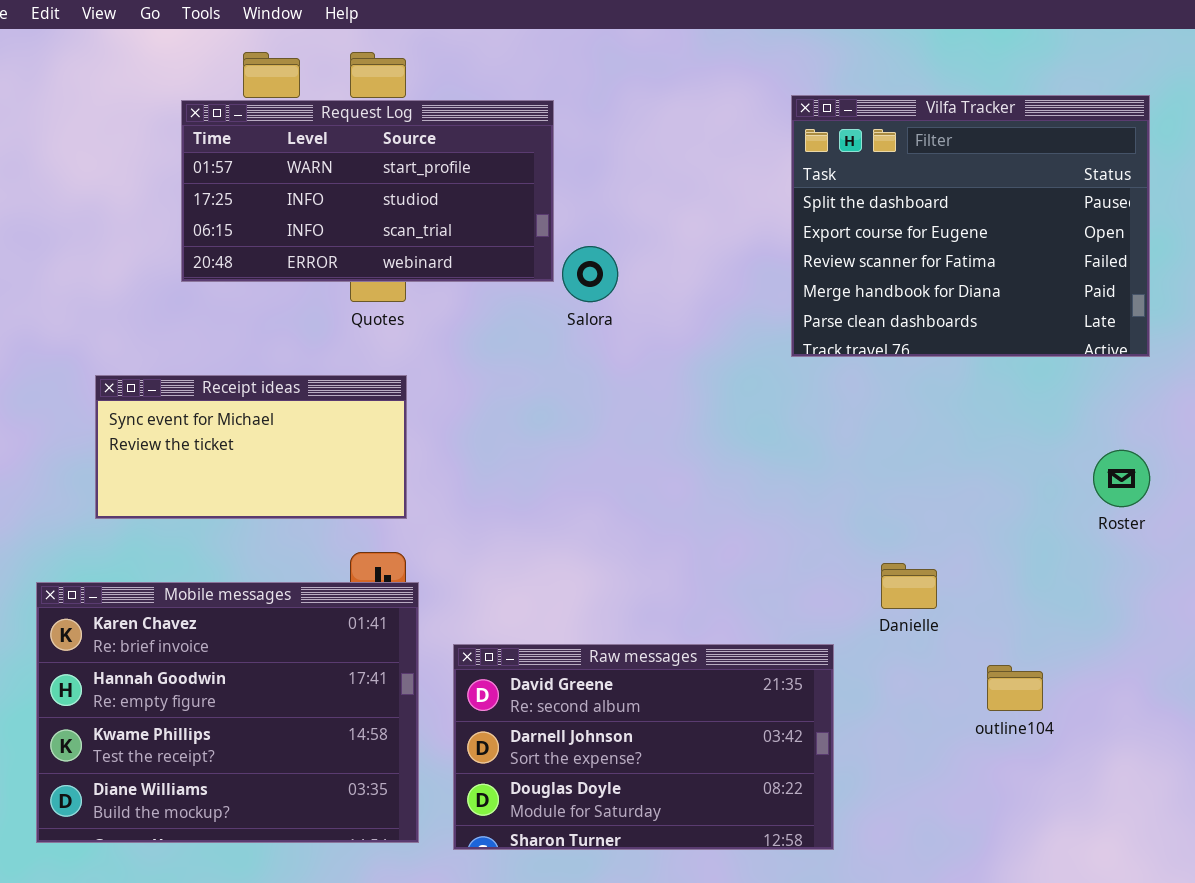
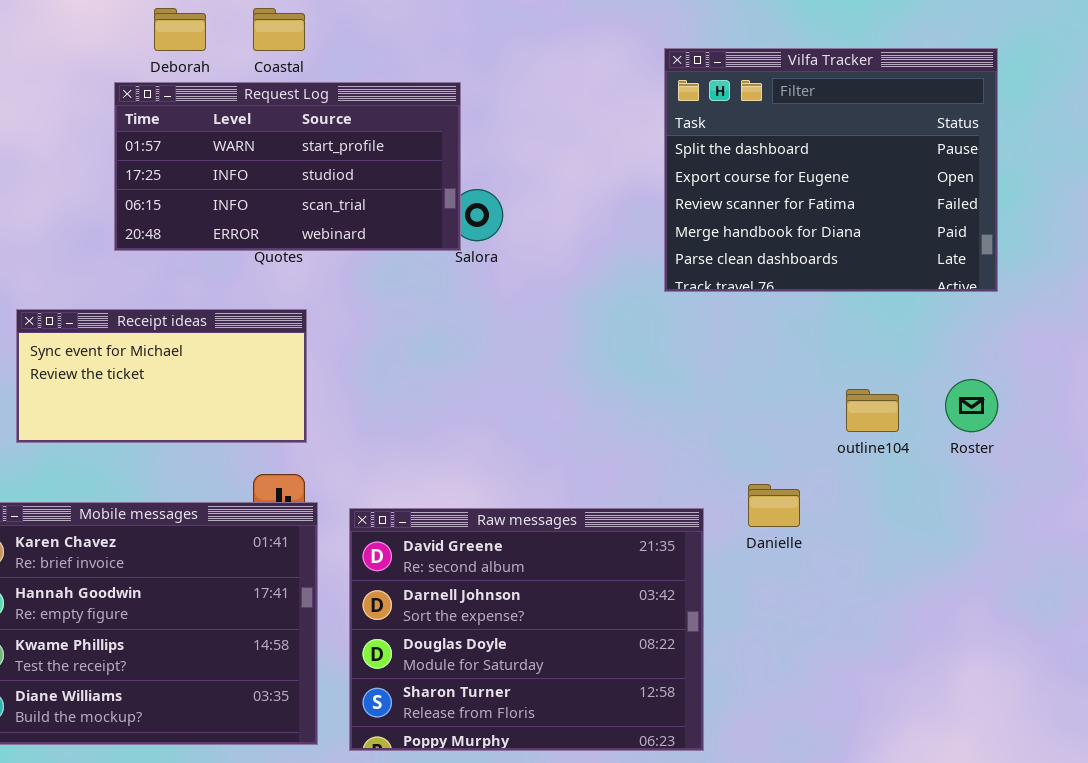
Request Log: [181,100,554,282] -> [114,82,461,251], moved
Raw messages: [453,644,834,850] -> [349,508,704,751], resized
outline104: [987,665,1043,711] -> [846,389,899,432], moved

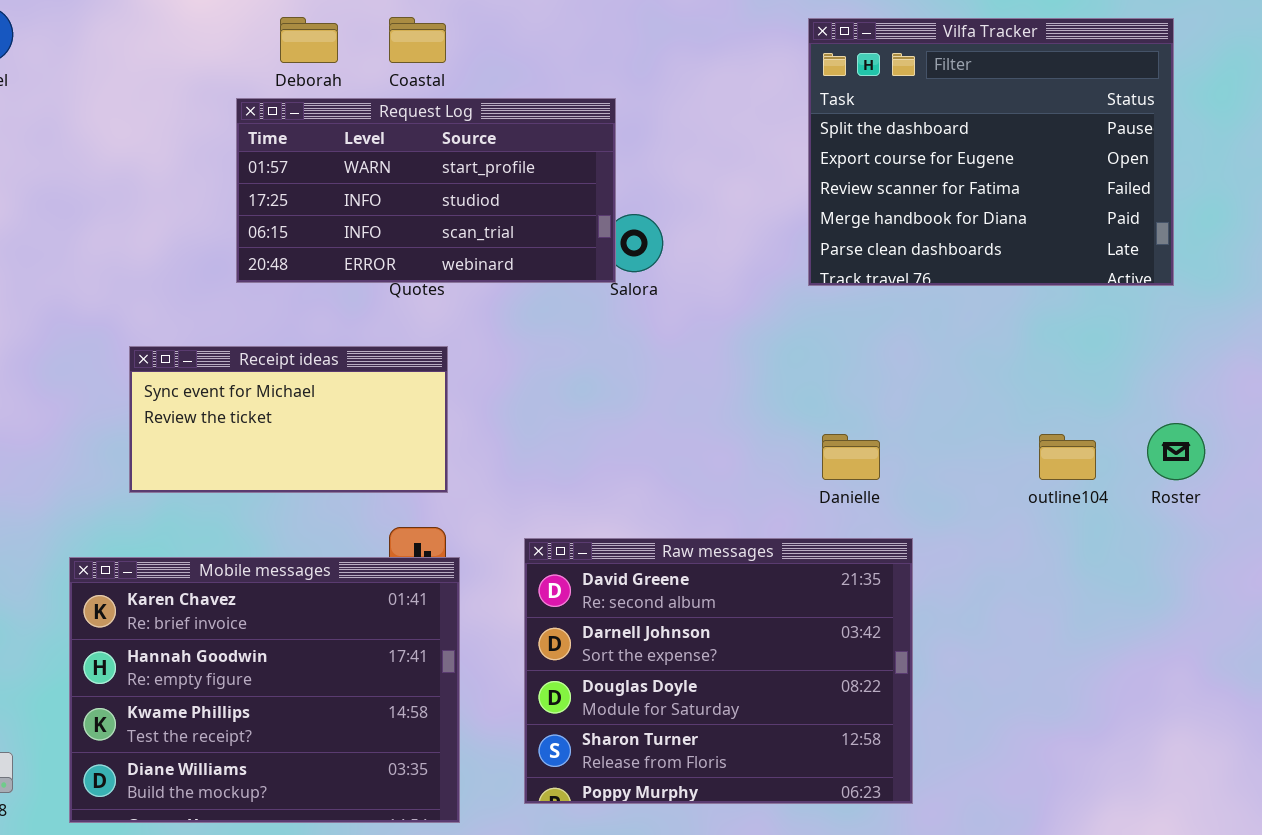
Vilfa Tracker: [664,48,998,292] -> [808,18,1174,286], moved
Danielle: [748,484,800,527] -> [822,434,880,480], moved
Raw messages: [349,508,704,751] -> [524,538,913,804], moved

